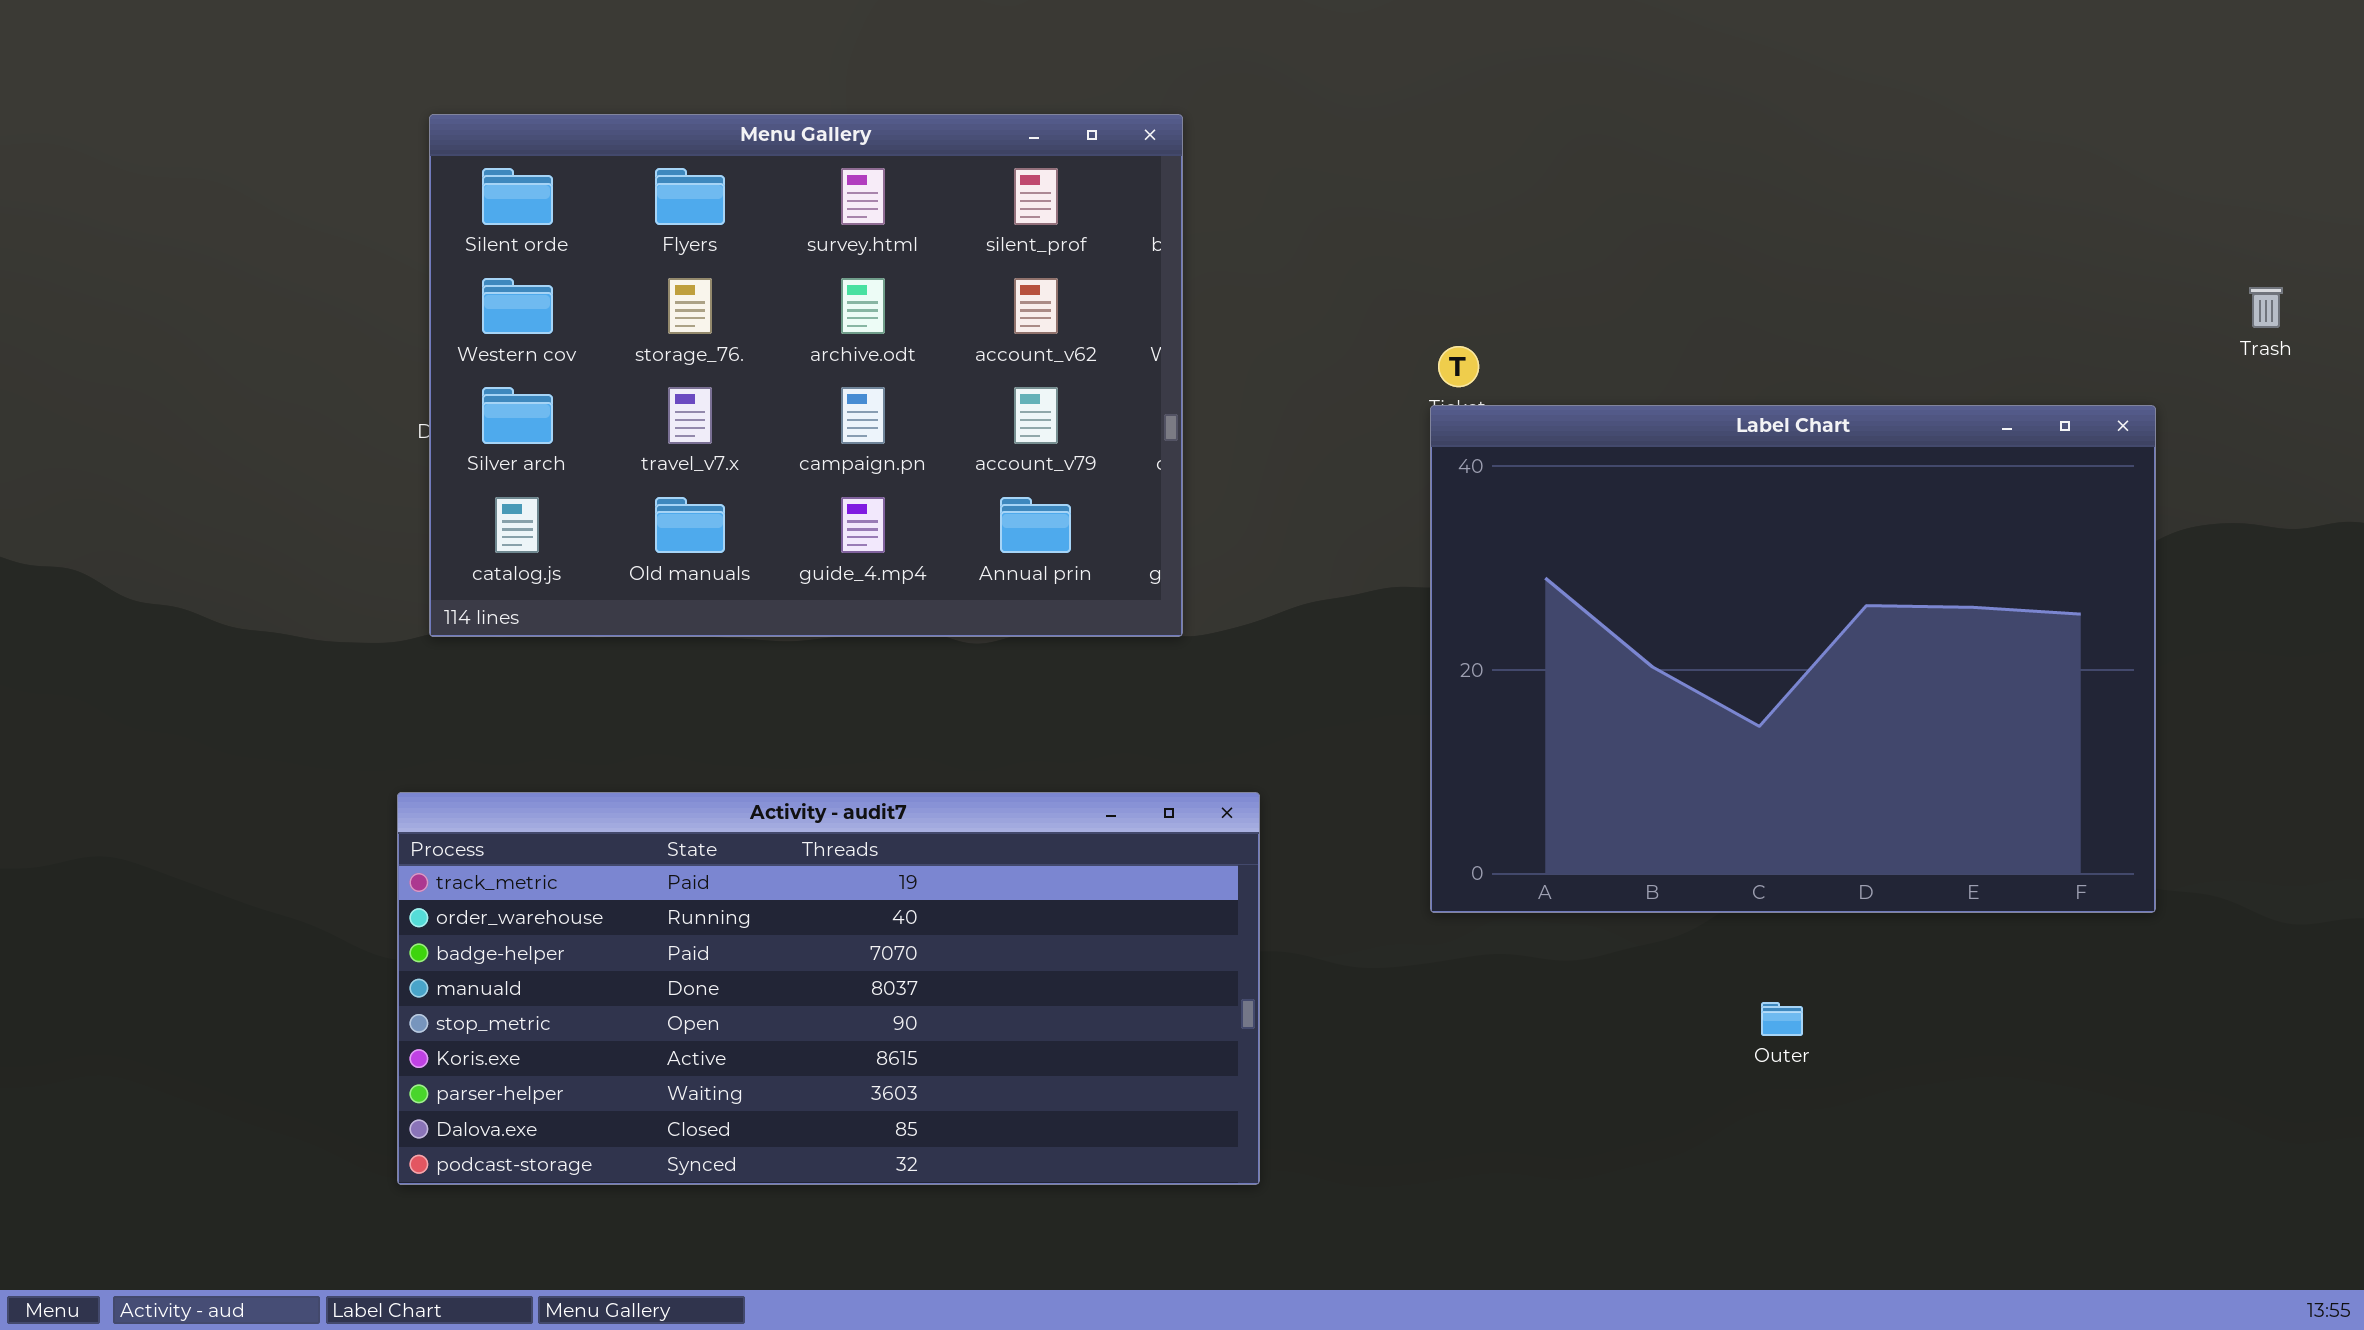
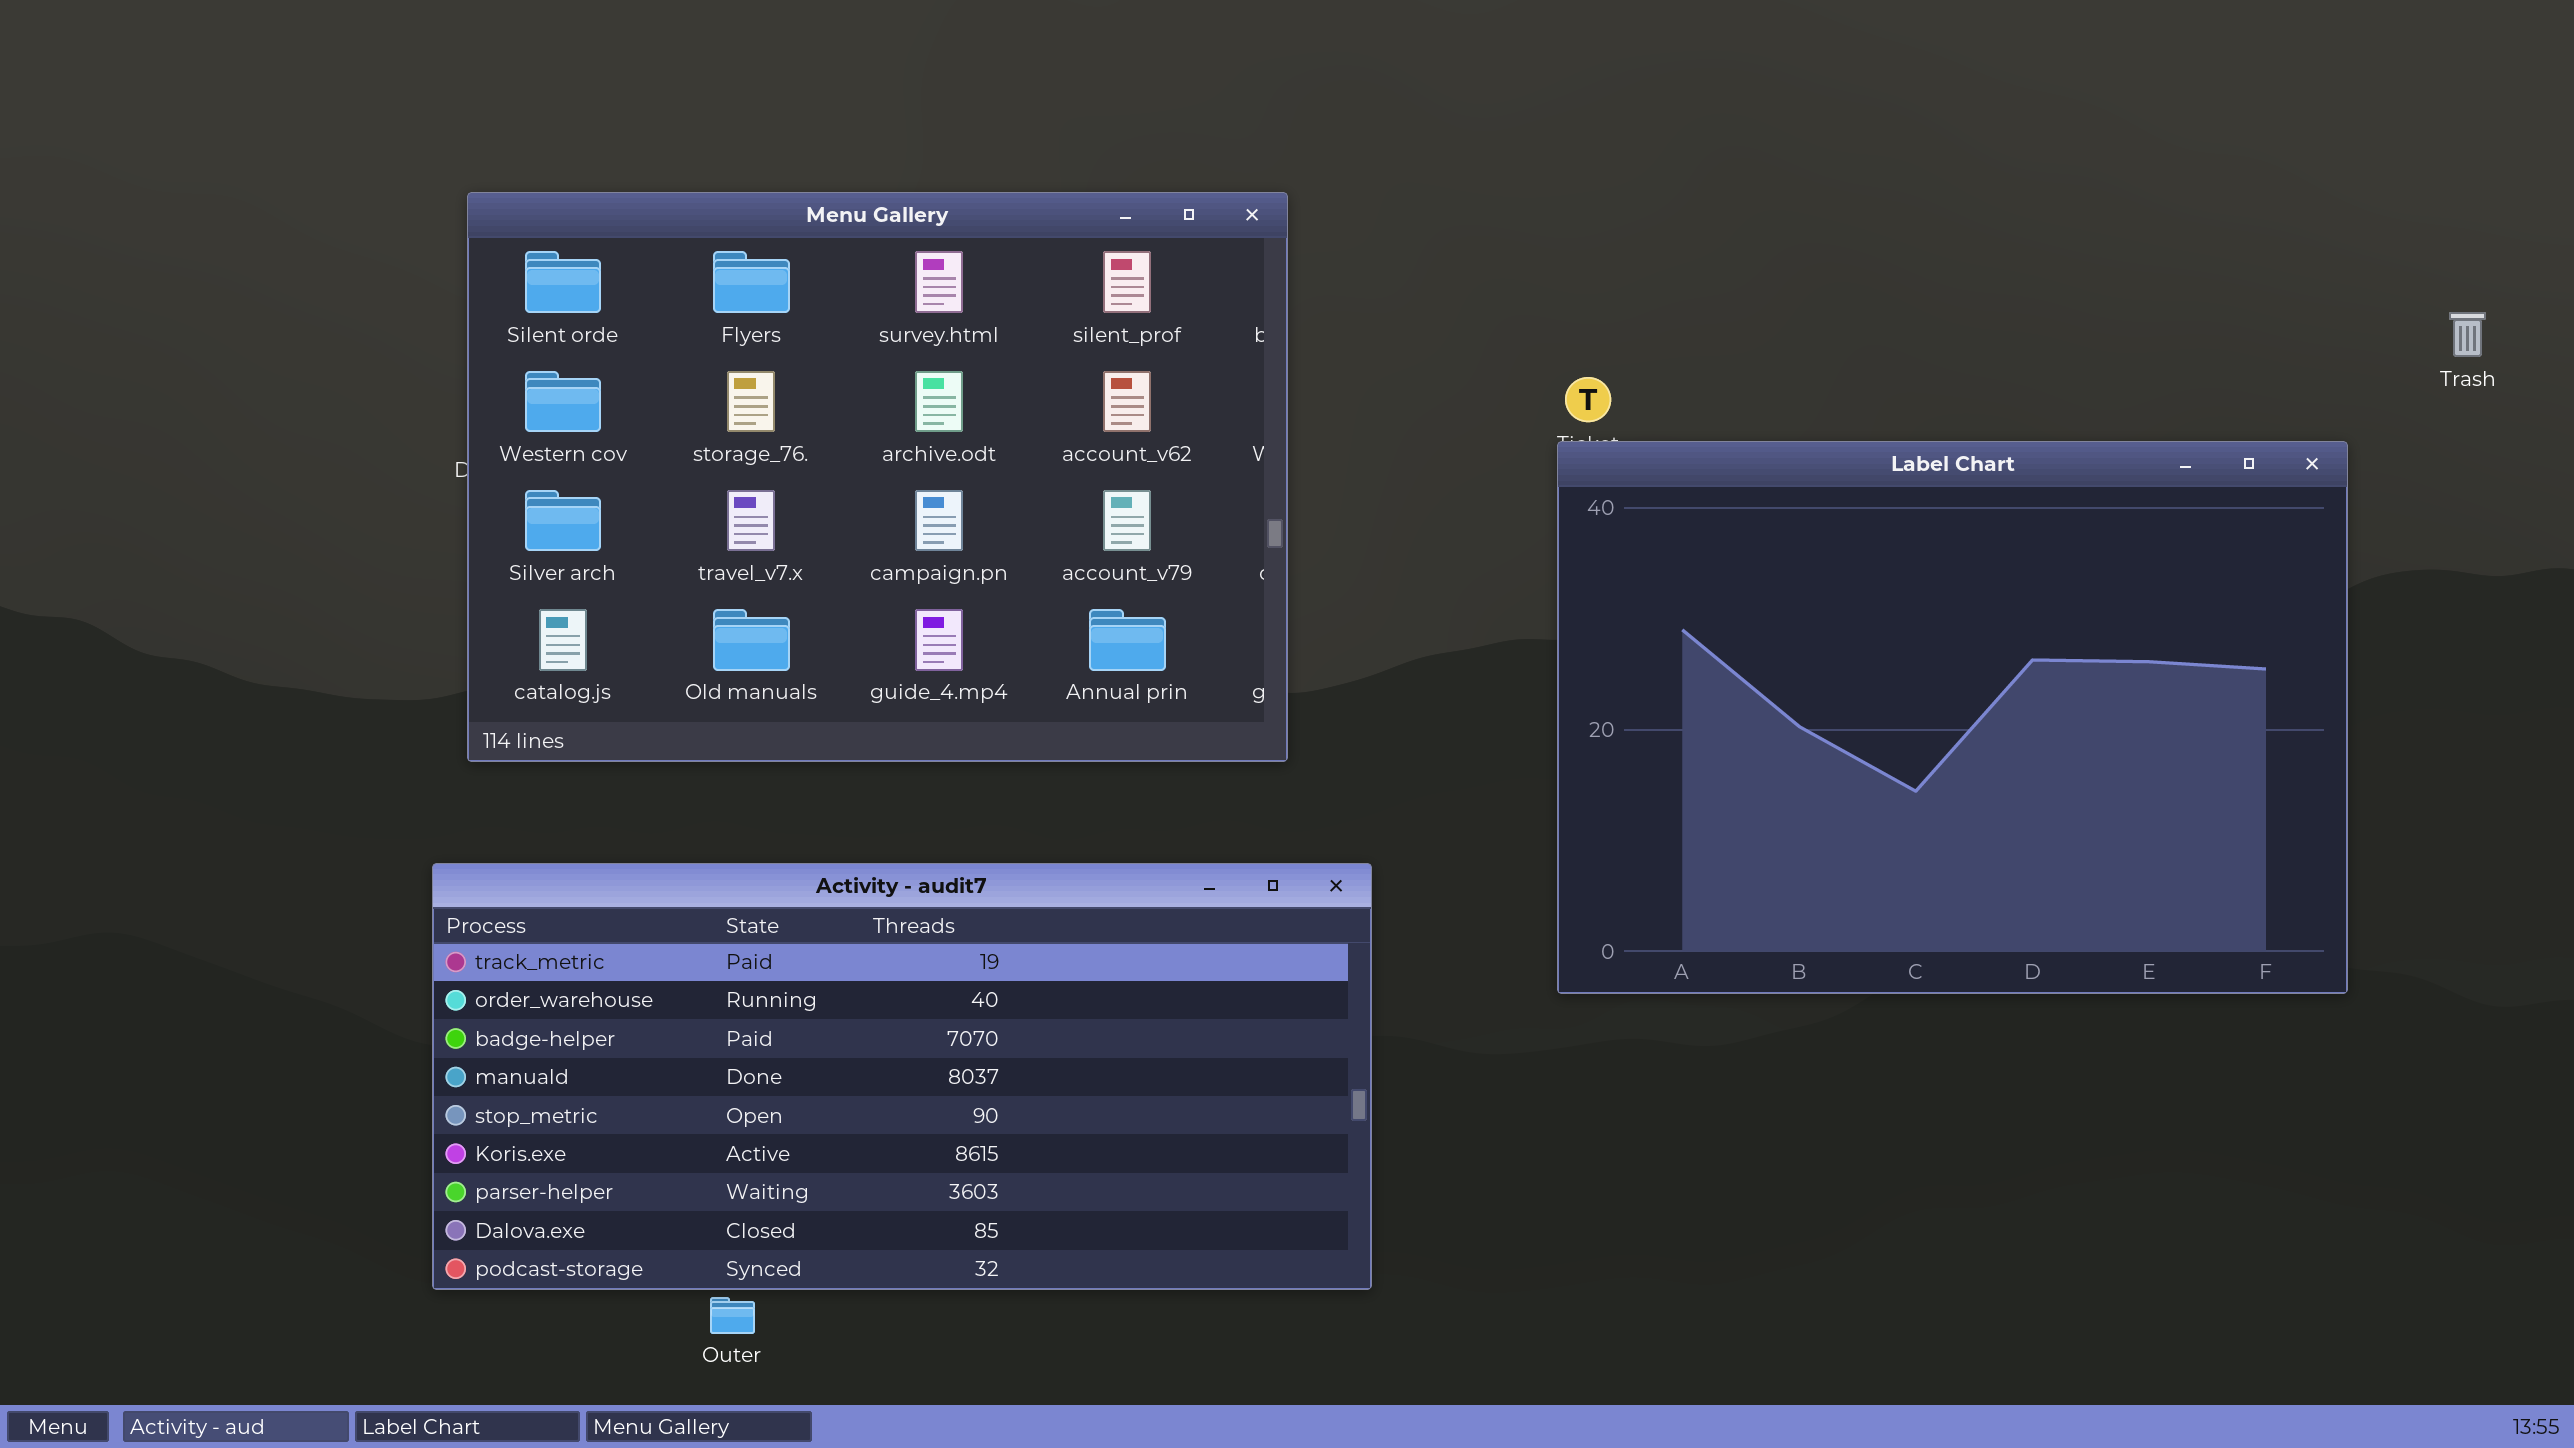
Menu Gallery: [429,114,1183,637] -> [467,192,1288,762], moved
Outer: [1761,1002,1803,1036] -> [710,1297,755,1334], moved

